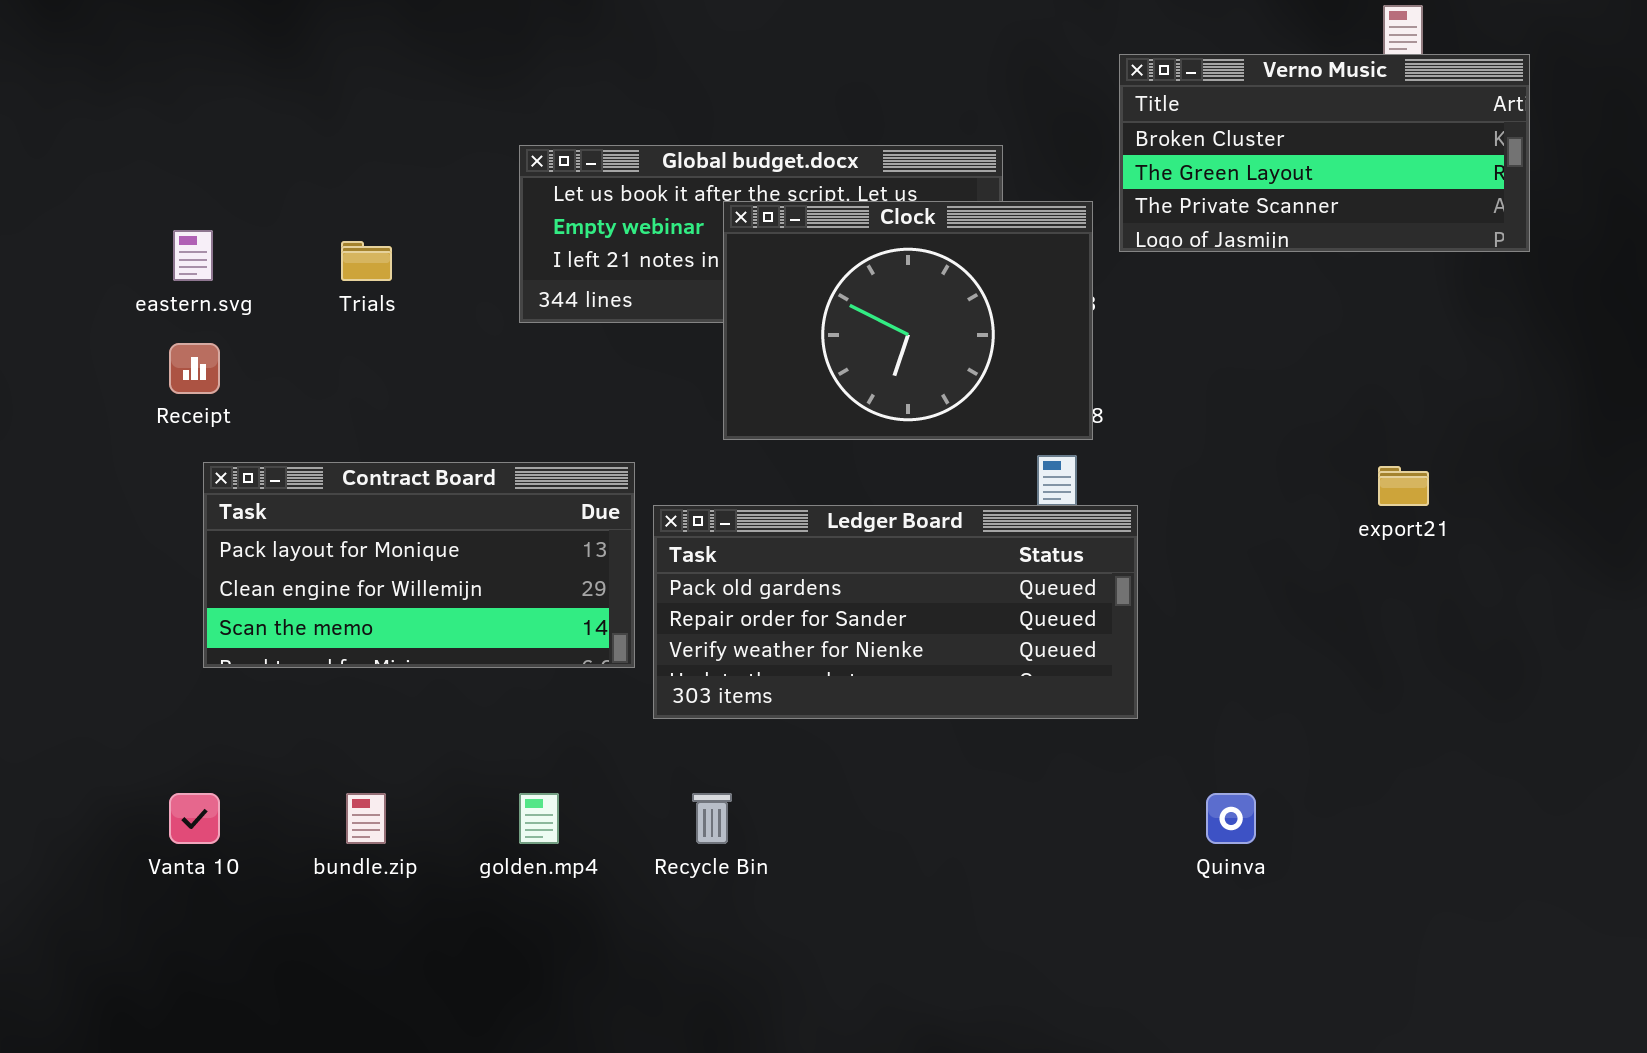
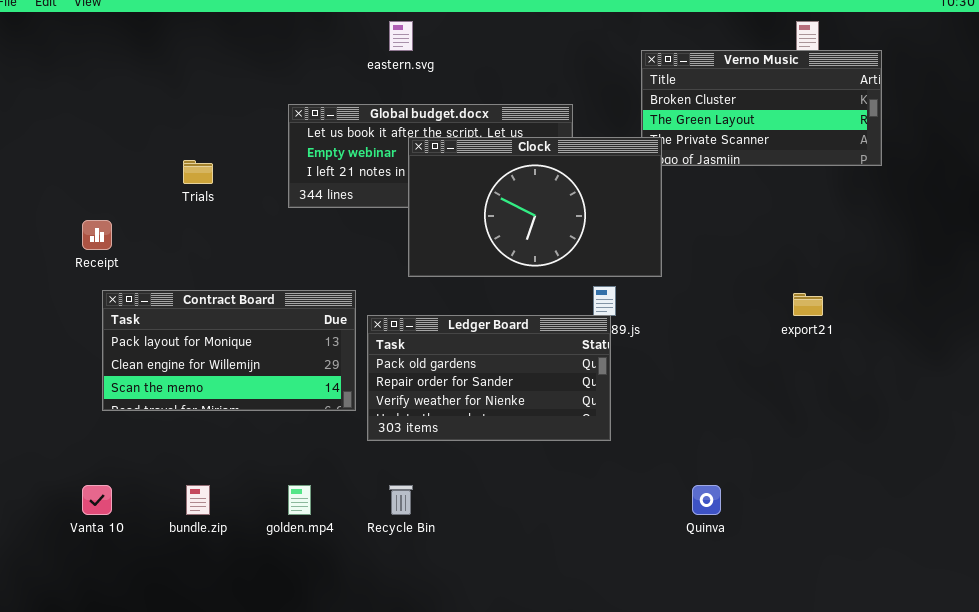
Clock: [723,201,1093,440] -> [408,137,662,277], resized
eastern.svg: [173,230,213,281] -> [389,21,413,51], moved
Ledger Board: [653,505,1138,719] -> [367,315,611,441], resized

